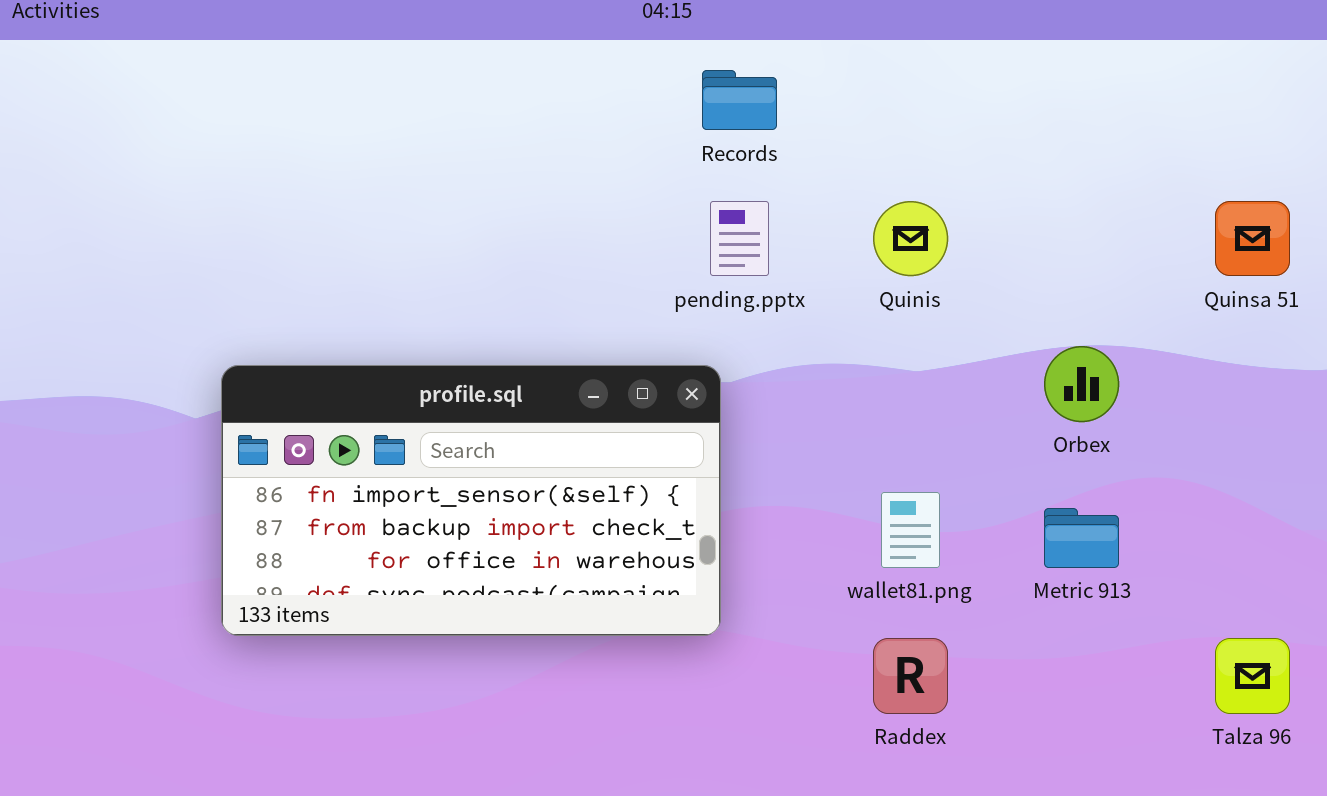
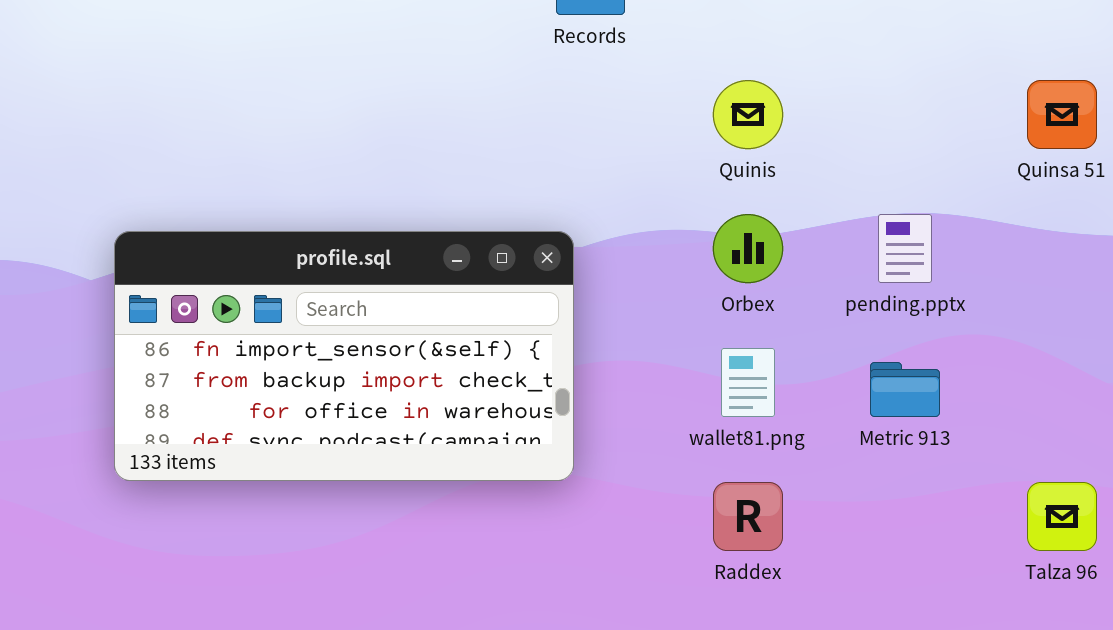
pending.pptx: [710,201,769,276] -> [878,214,932,283], moved
Orbex: [1044,346,1119,422] -> [713,214,783,283], moved

